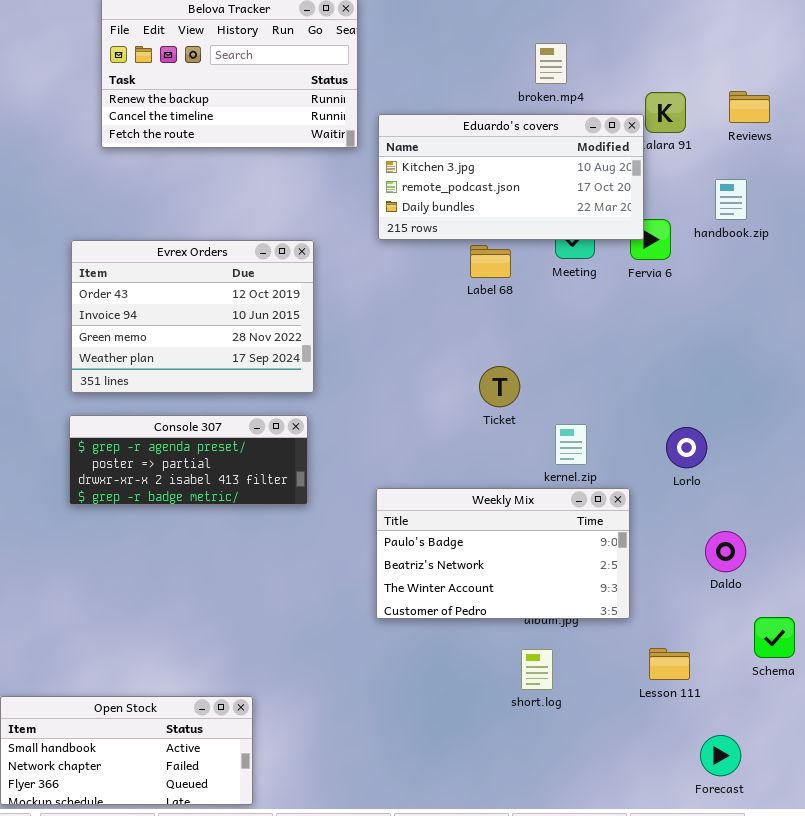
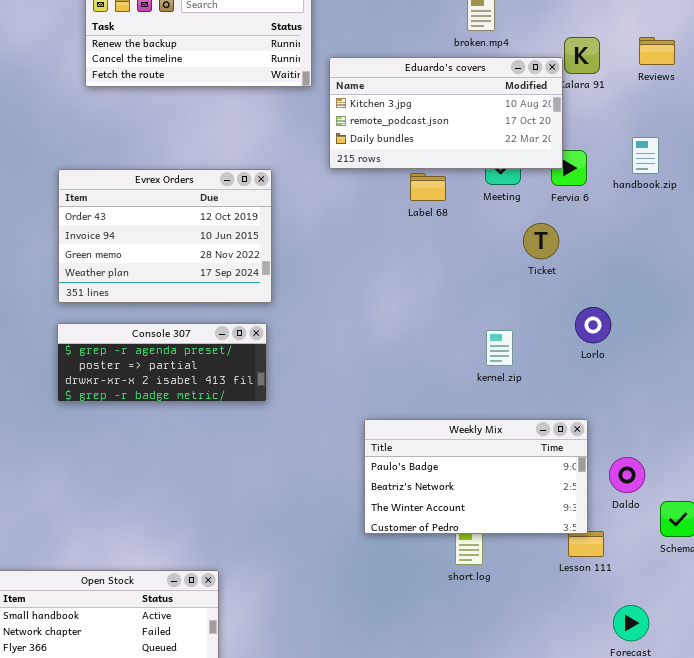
handbook.zip: [715,179,747,220] -> [632,137,659,174], moved
Ticket: [479,366,520,407] -> [523,223,559,259], moved
Lorlo: [666,427,707,468] -> [575,307,611,343], moved
Weekly Mix: [376,488,630,619] -> [364,419,588,534], moved
Daldo: [705,531,746,572] -> [609,457,645,493], moved

